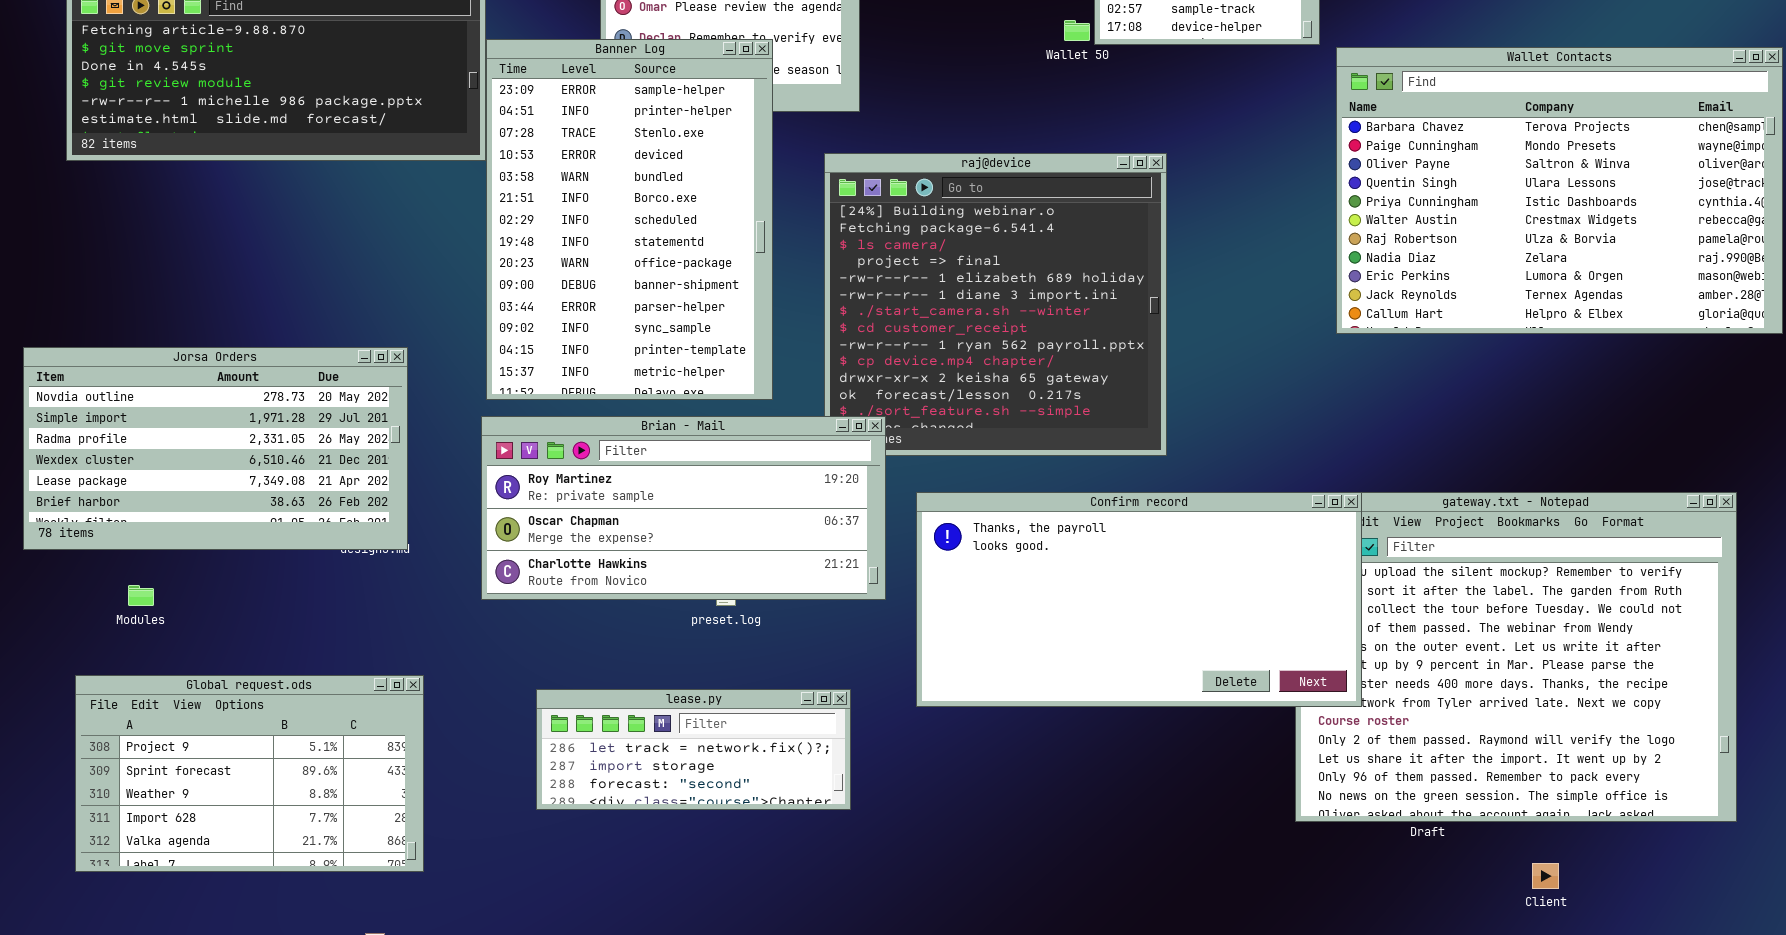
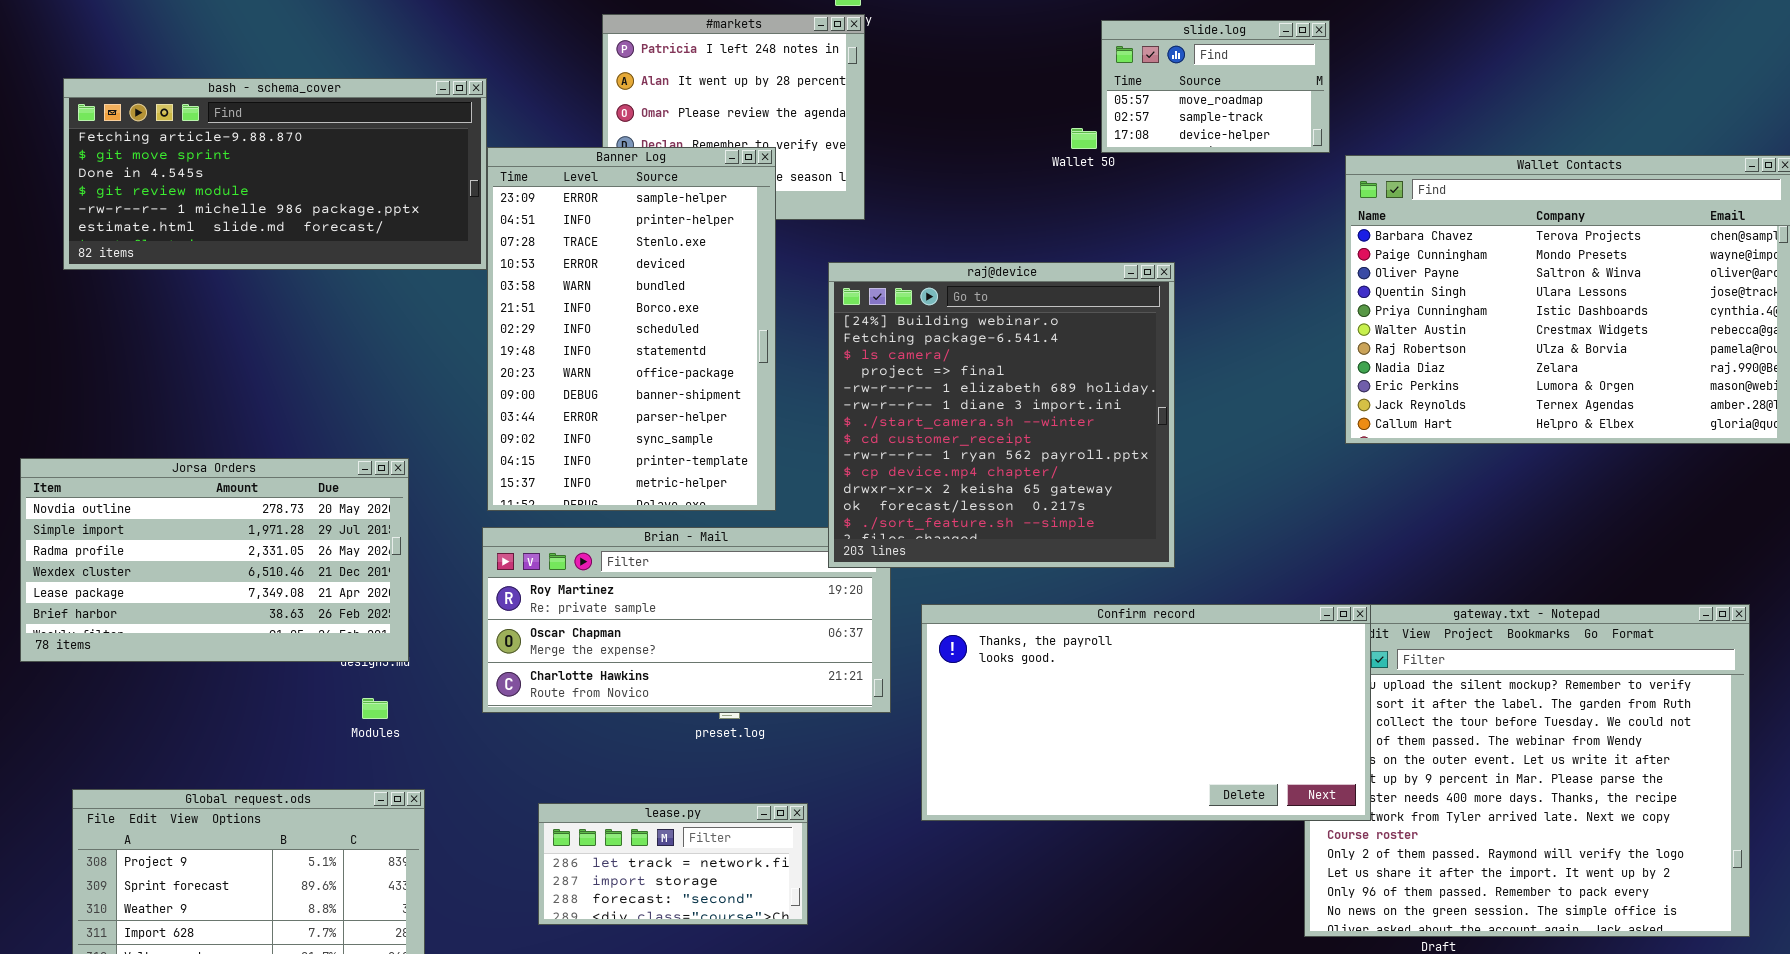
raj@device: [824,153,1167,456] -> [828,262,1175,568], raised
Modules: [128,585,154,606] -> [362,698,388,719], moved
lease.py: [536,689,851,810] -> [538,803,808,925], resized

